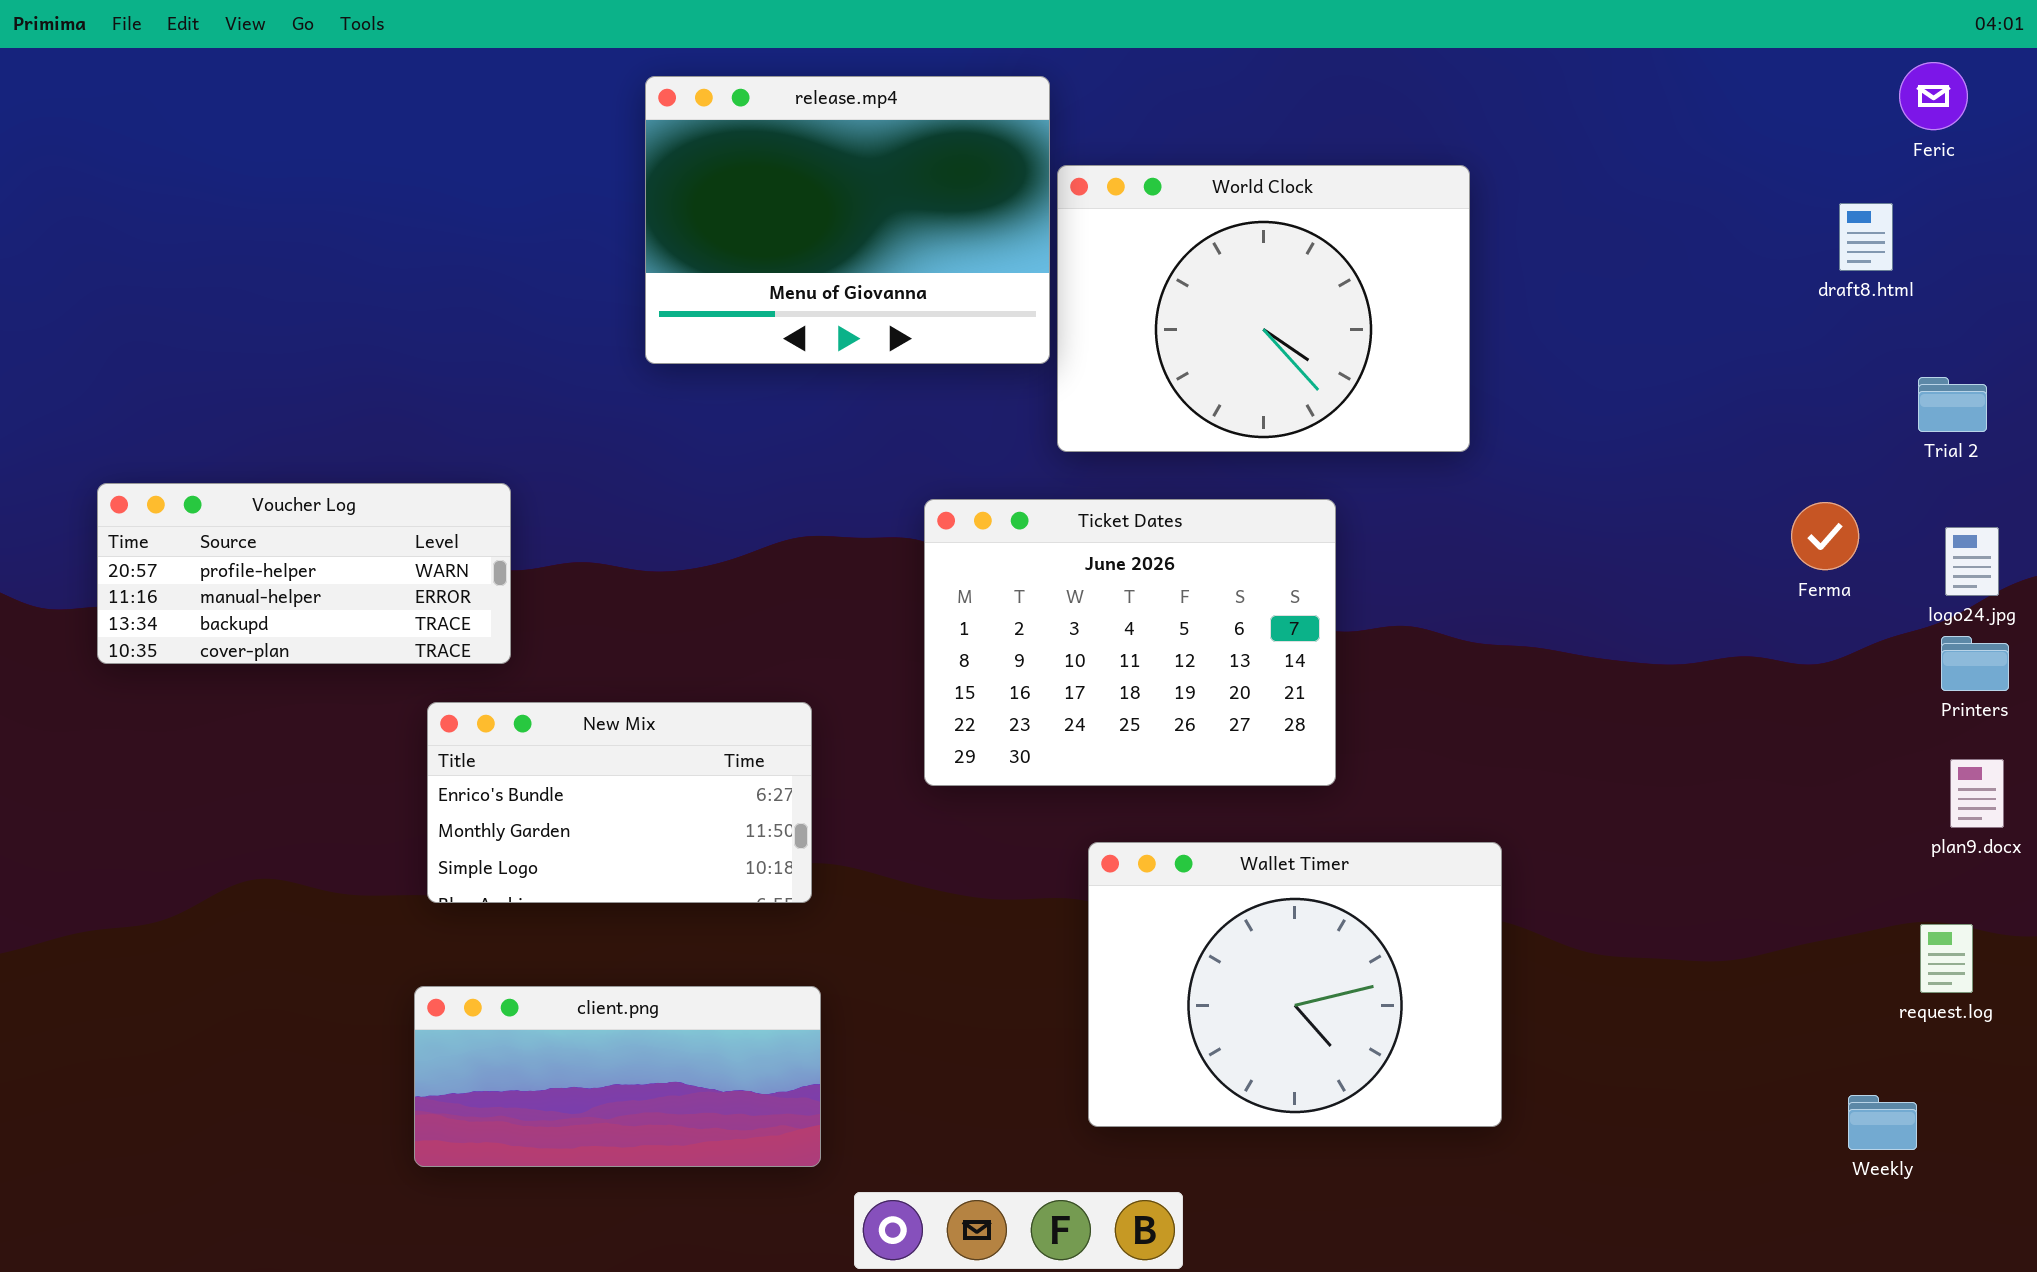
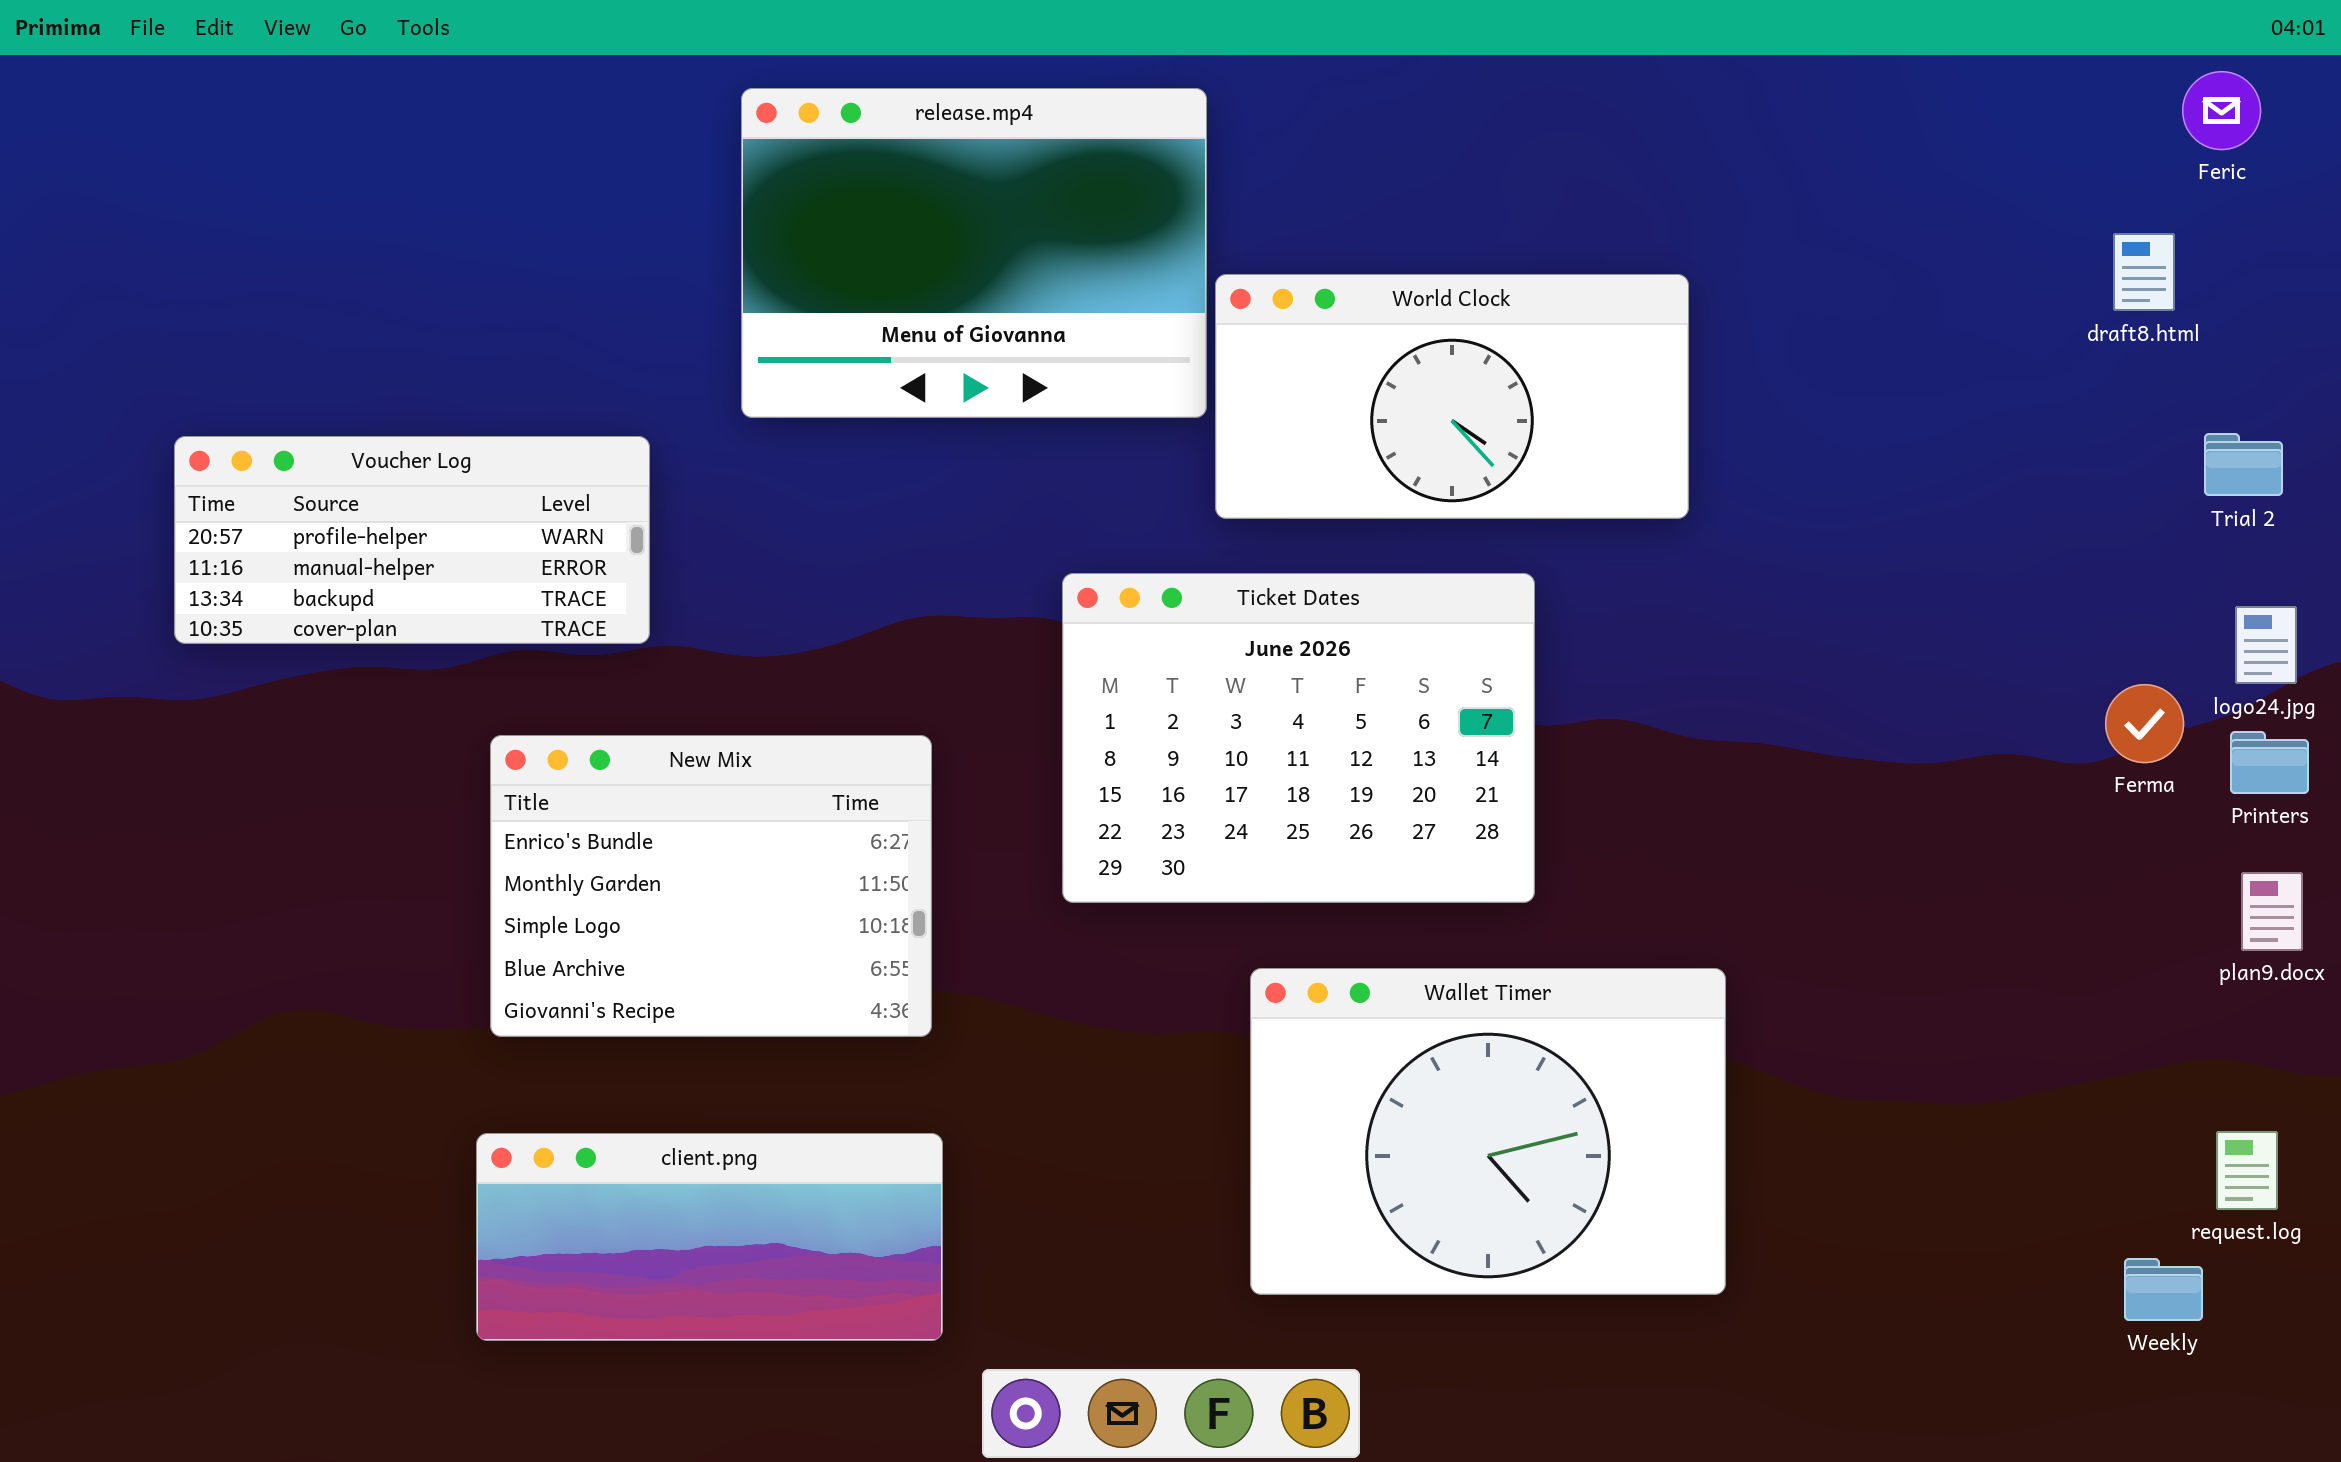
World Clock: [1057,165,1470,452] -> [1215,274,1689,519], resized
Voucher Log: [97,483,511,664] -> [174,436,650,644], moved
Ferma: [1791,502,1859,570] -> [2105,684,2184,763], moved
New Mix: [427,702,812,903] -> [490,735,932,1037], resized
request.log: [1920,924,1973,993] -> [2216,1131,2278,1210], moved

